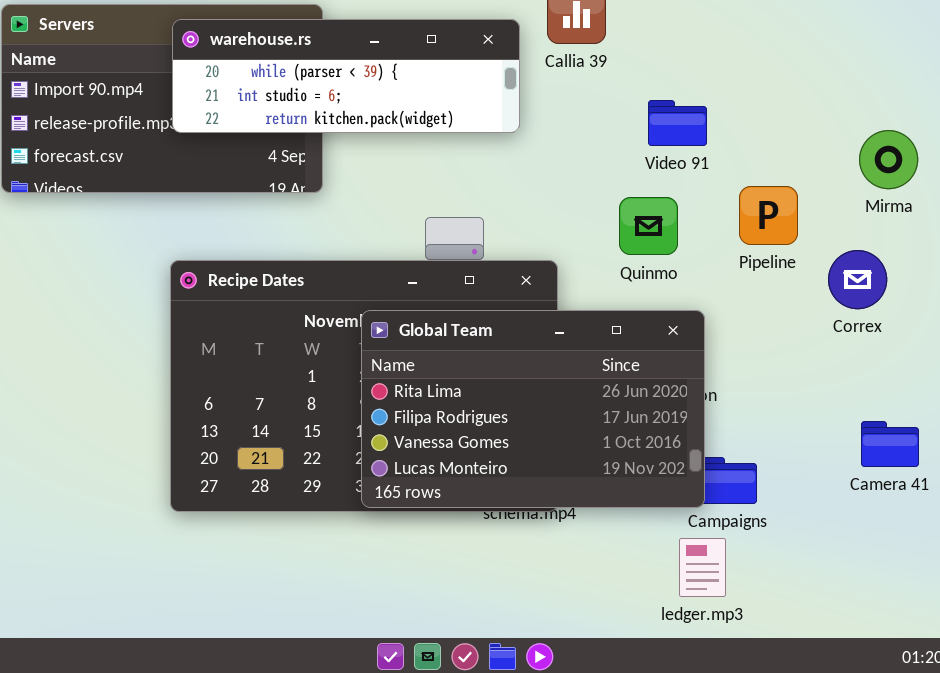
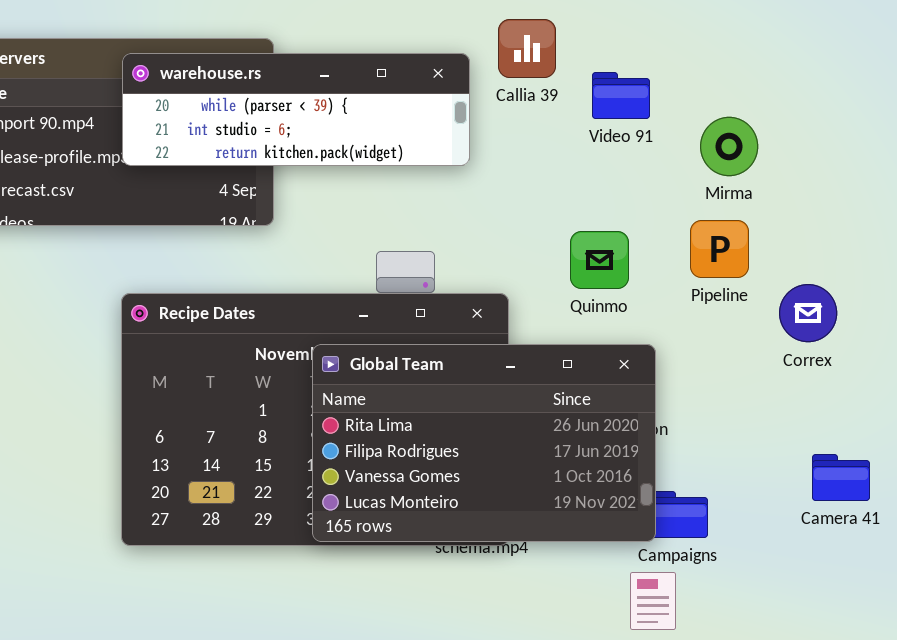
Video 91: [648,100,707,146] -> [592,72,650,119], moved
Mirma: [859,130,918,189] -> [700,117,758,176], moved

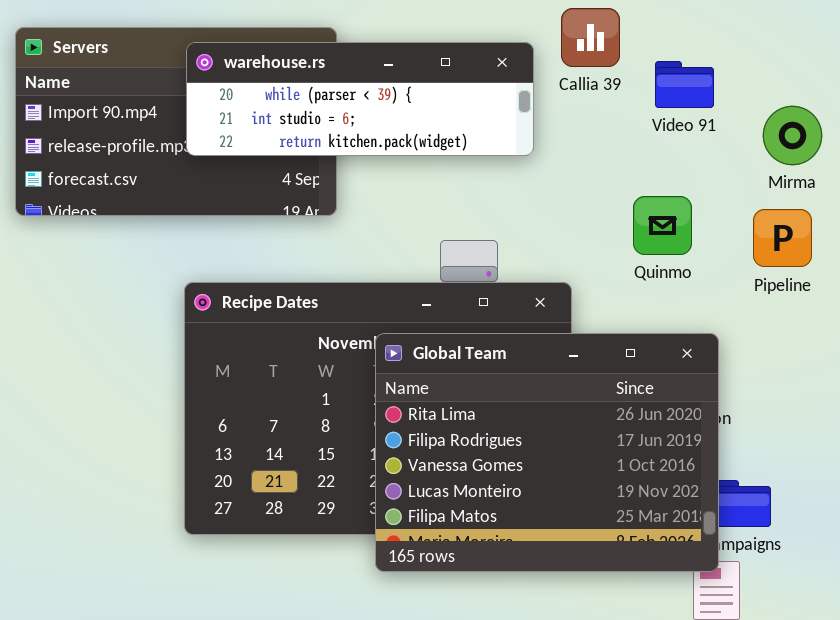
Quinmo: [570,231,629,289] -> [633,196,692,255], moved
Global Team: [312,344,656,542] -> [375,333,719,572], resized

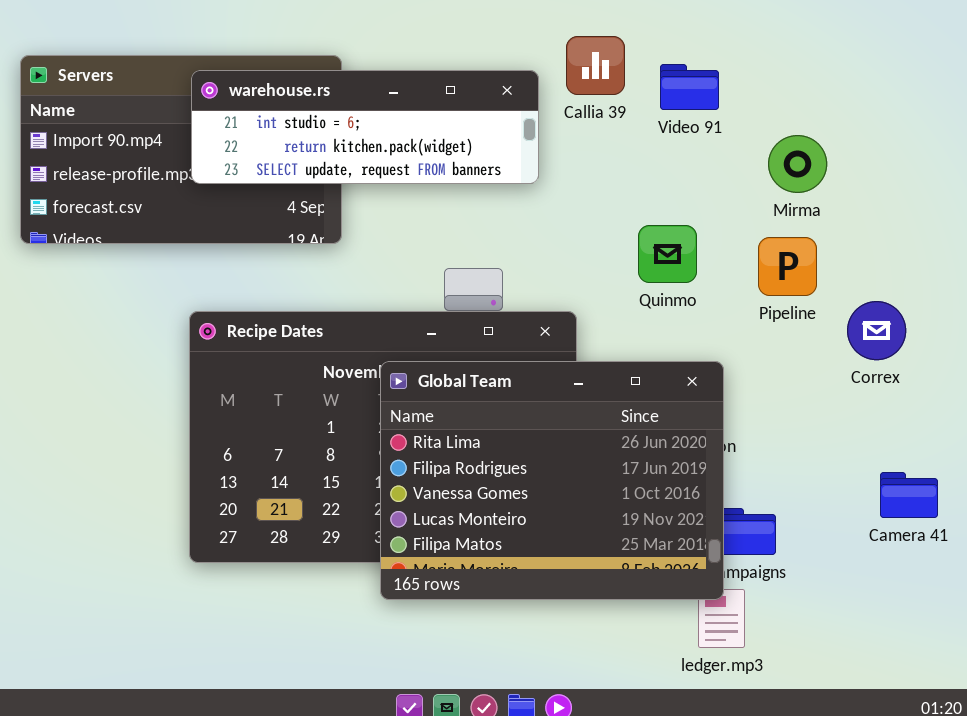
warehouse.rs: [186,42,534,156] -> [191,70,539,184], scrolled down 1 row
Video 91: [655,61,714,108] -> [660,64,719,110], moved

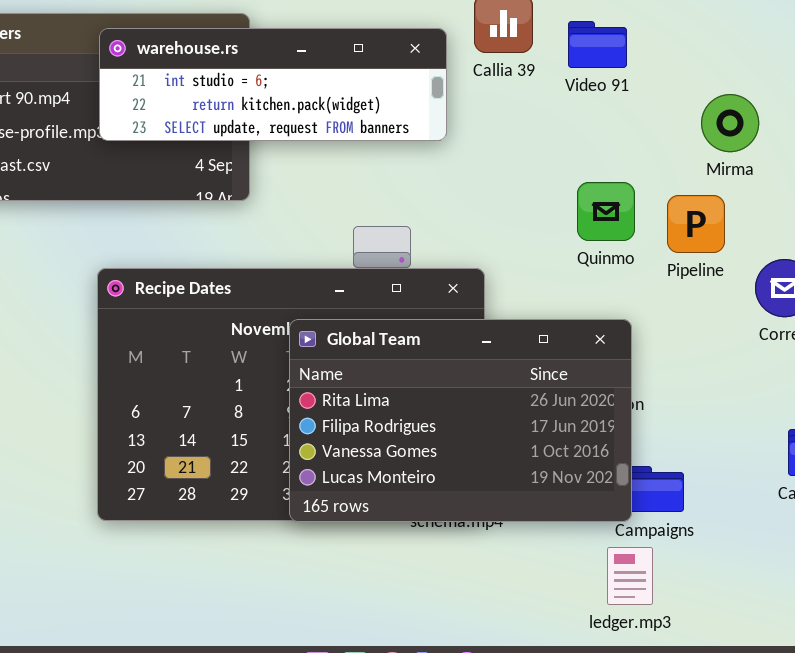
Mirma: [768,135,827,193] -> [701,94,759,152], moved
Quinmo: [638,225,697,283] -> [577,182,635,241], moved
Global Team: [380,361,724,600] -> [289,319,632,522], resized

